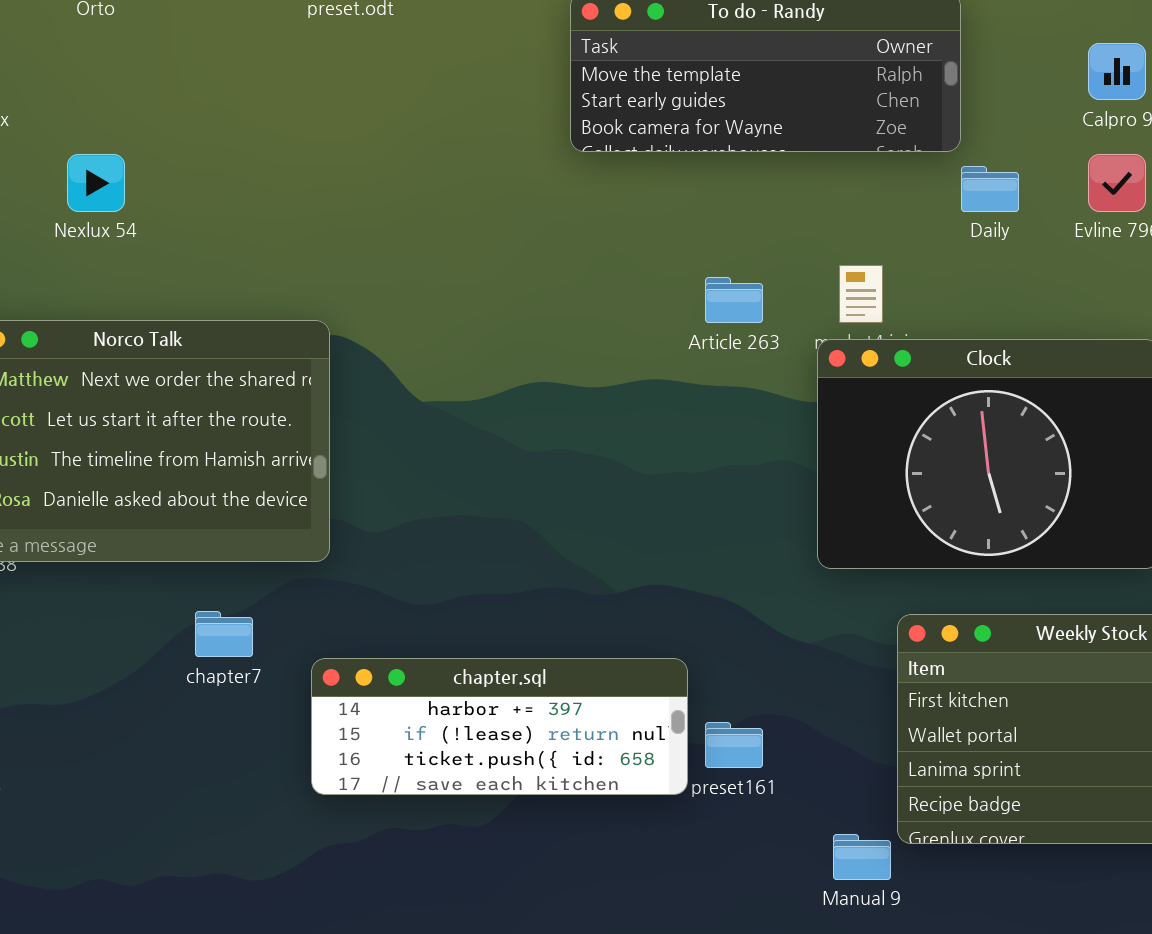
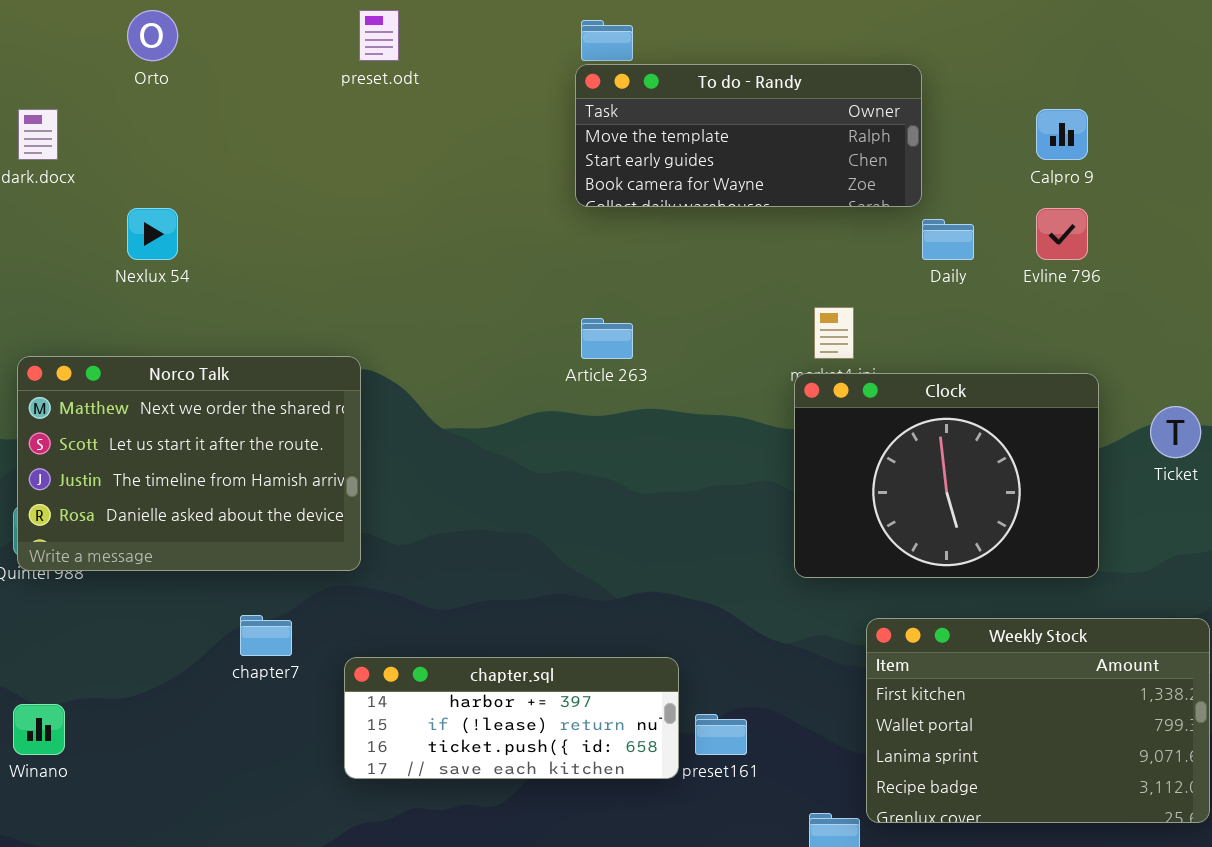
Article 263: [705,277,763,323] -> [581,318,633,359], moved

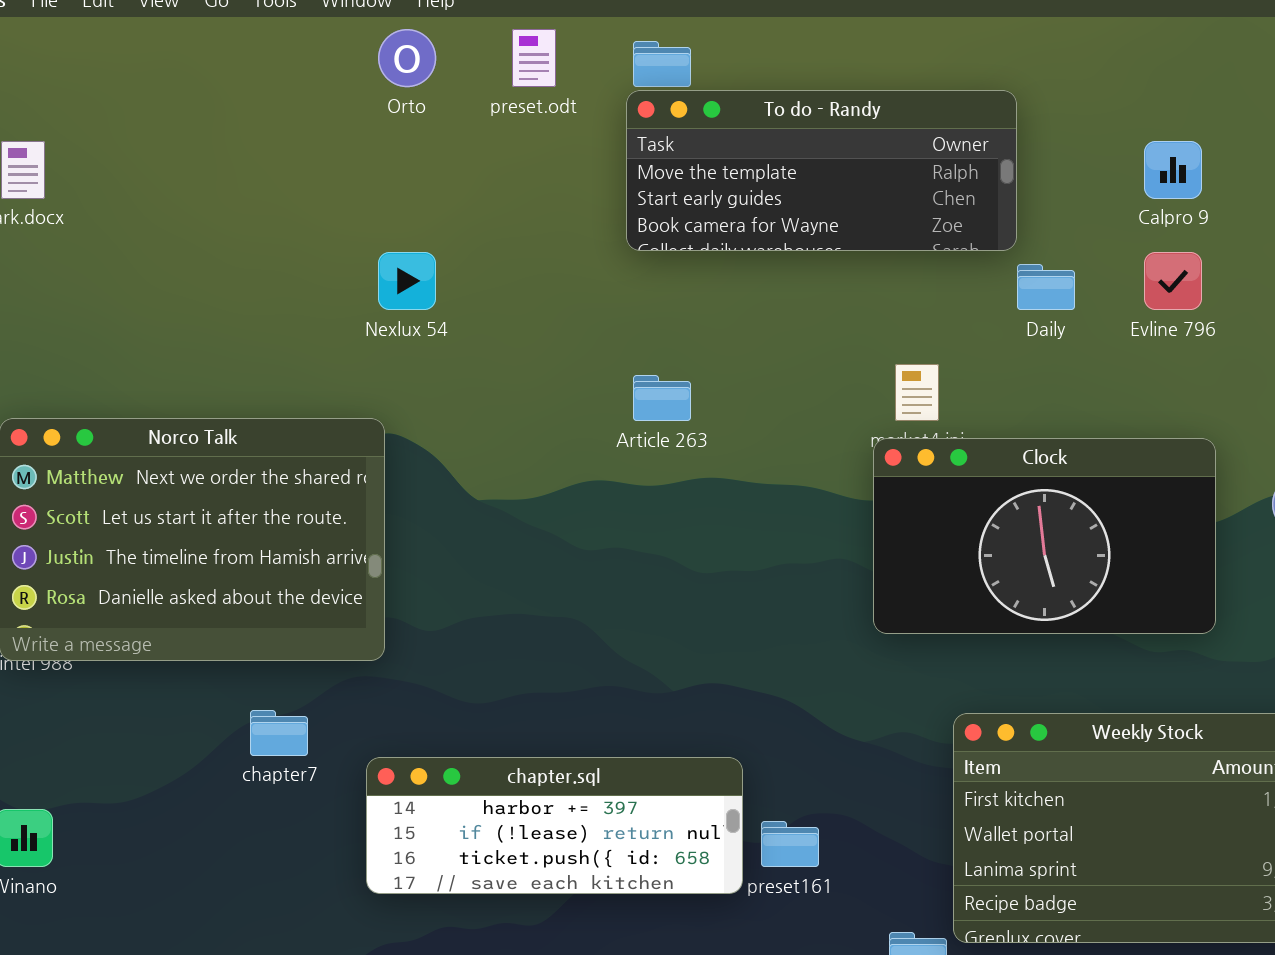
Orto: [127,10,178,61] -> [378,29,436,87], moved
preset.odt: [359,10,399,61] -> [512,29,556,87], moved
Nexlux 54: [127,208,178,260] -> [378,252,436,310], moved
Clock: [794,373,1099,578] -> [873,438,1216,634], resized

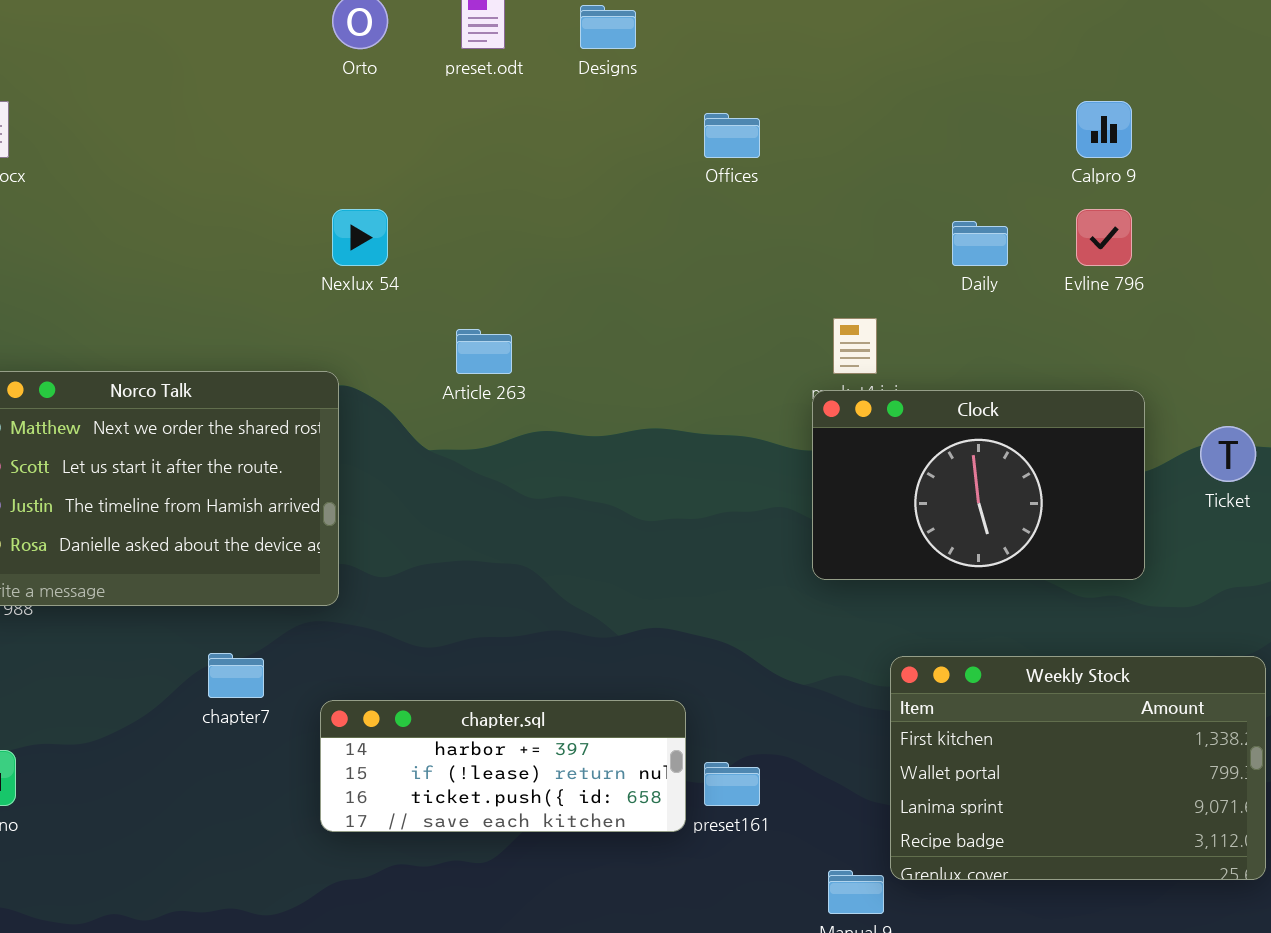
To do - Randy: [626,90,1017,251] -> none, closed
Article 263: [633,375,691,421] -> [456,329,512,374], moved

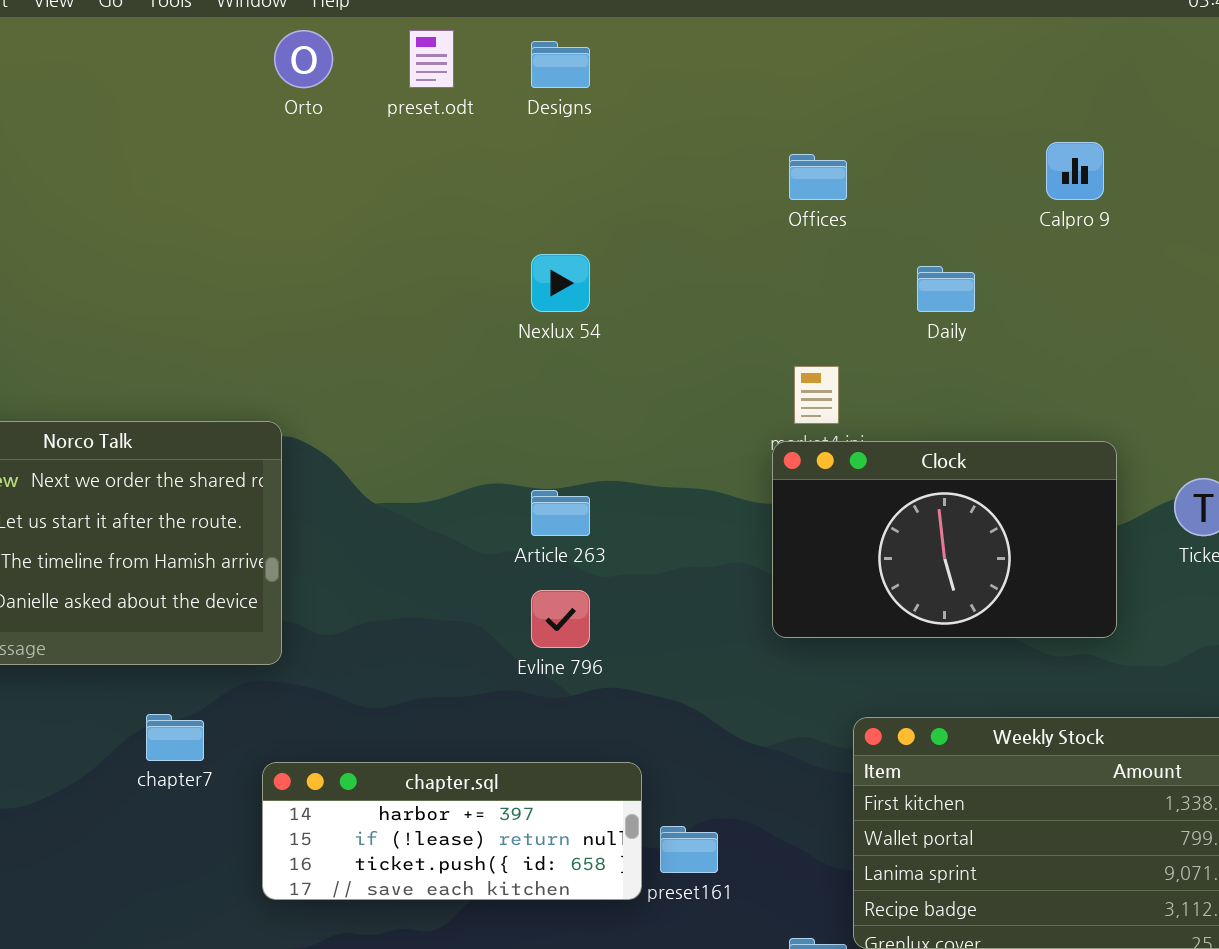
Offices: [704,113,760,158] -> [789,154,847,200], moved
Nexlux 54: [332,209,388,266] -> [531,254,590,312], moved
Evline 796: [1076,209,1132,266] -> [531,590,590,648], moved
Article 263: [456,329,512,374] -> [531,490,590,536], moved

